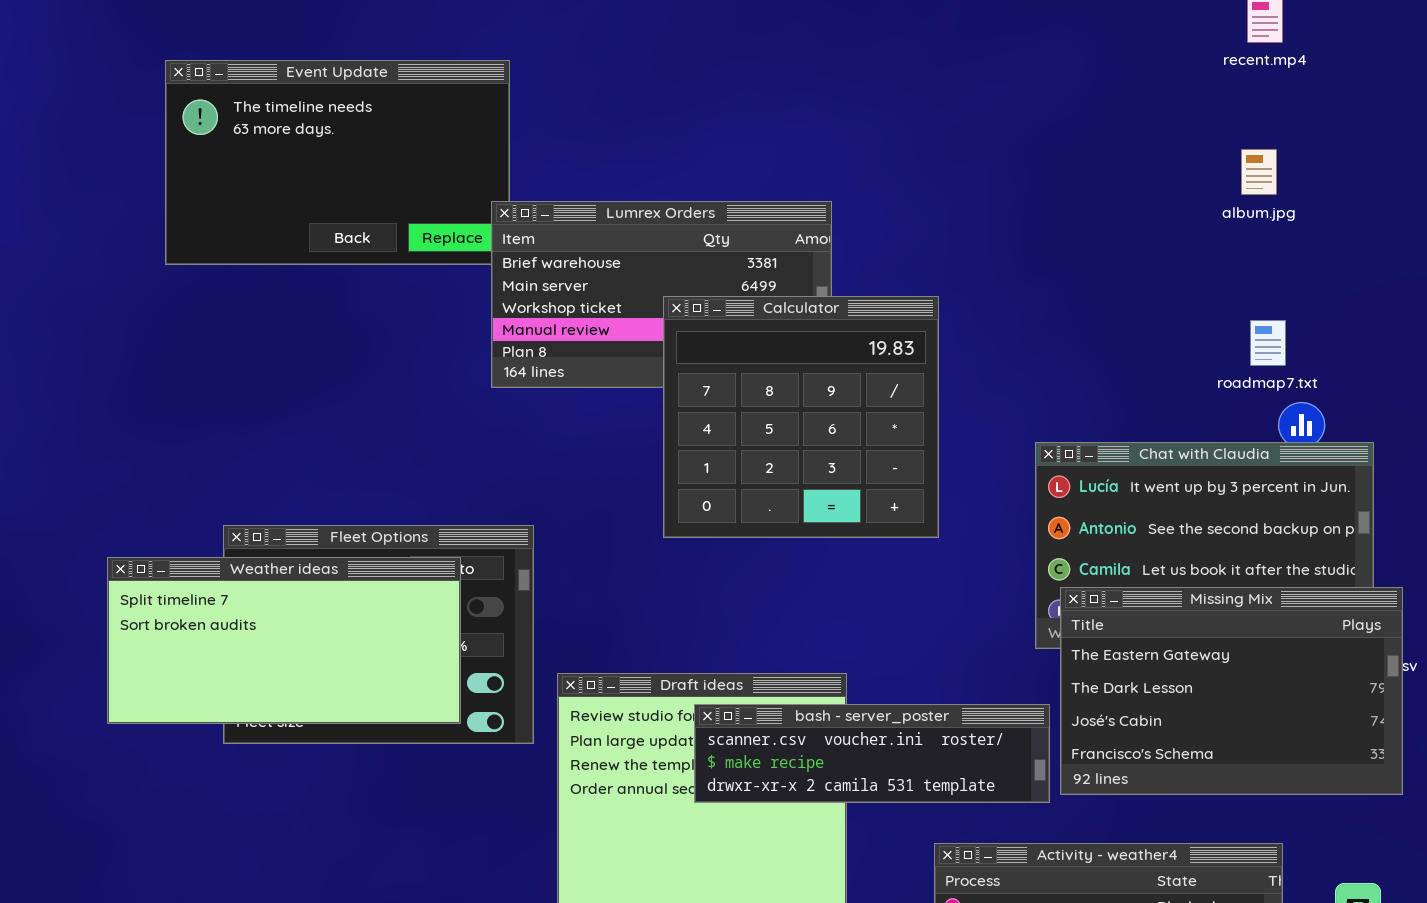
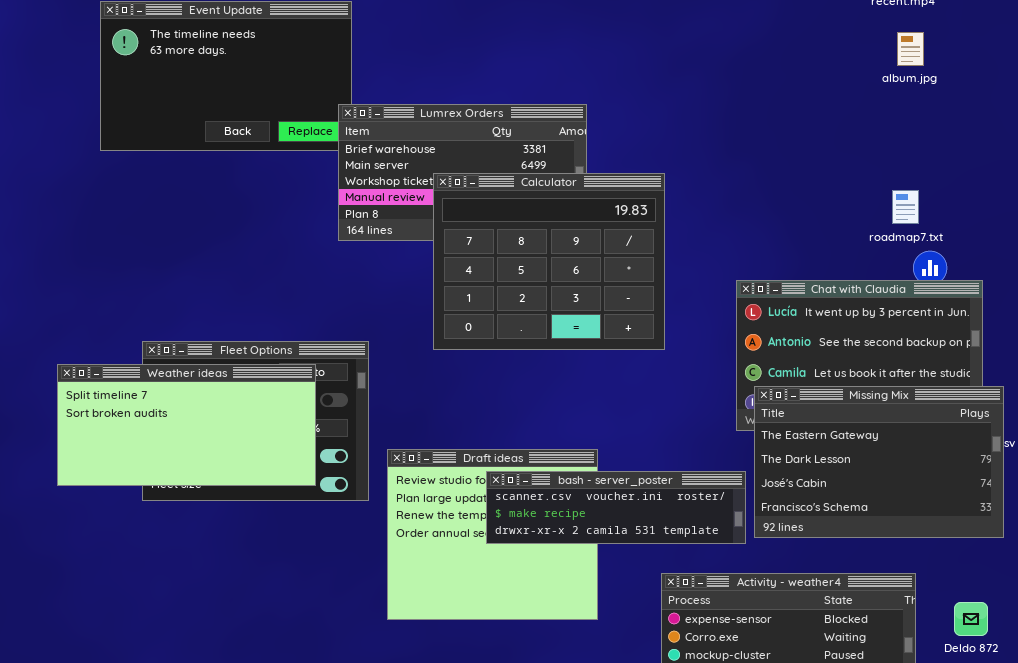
album.jpg: [1241,149,1277,195] -> [897,32,924,66], moved
Calculator: [663,296,939,538] -> [433,173,665,350], resized

